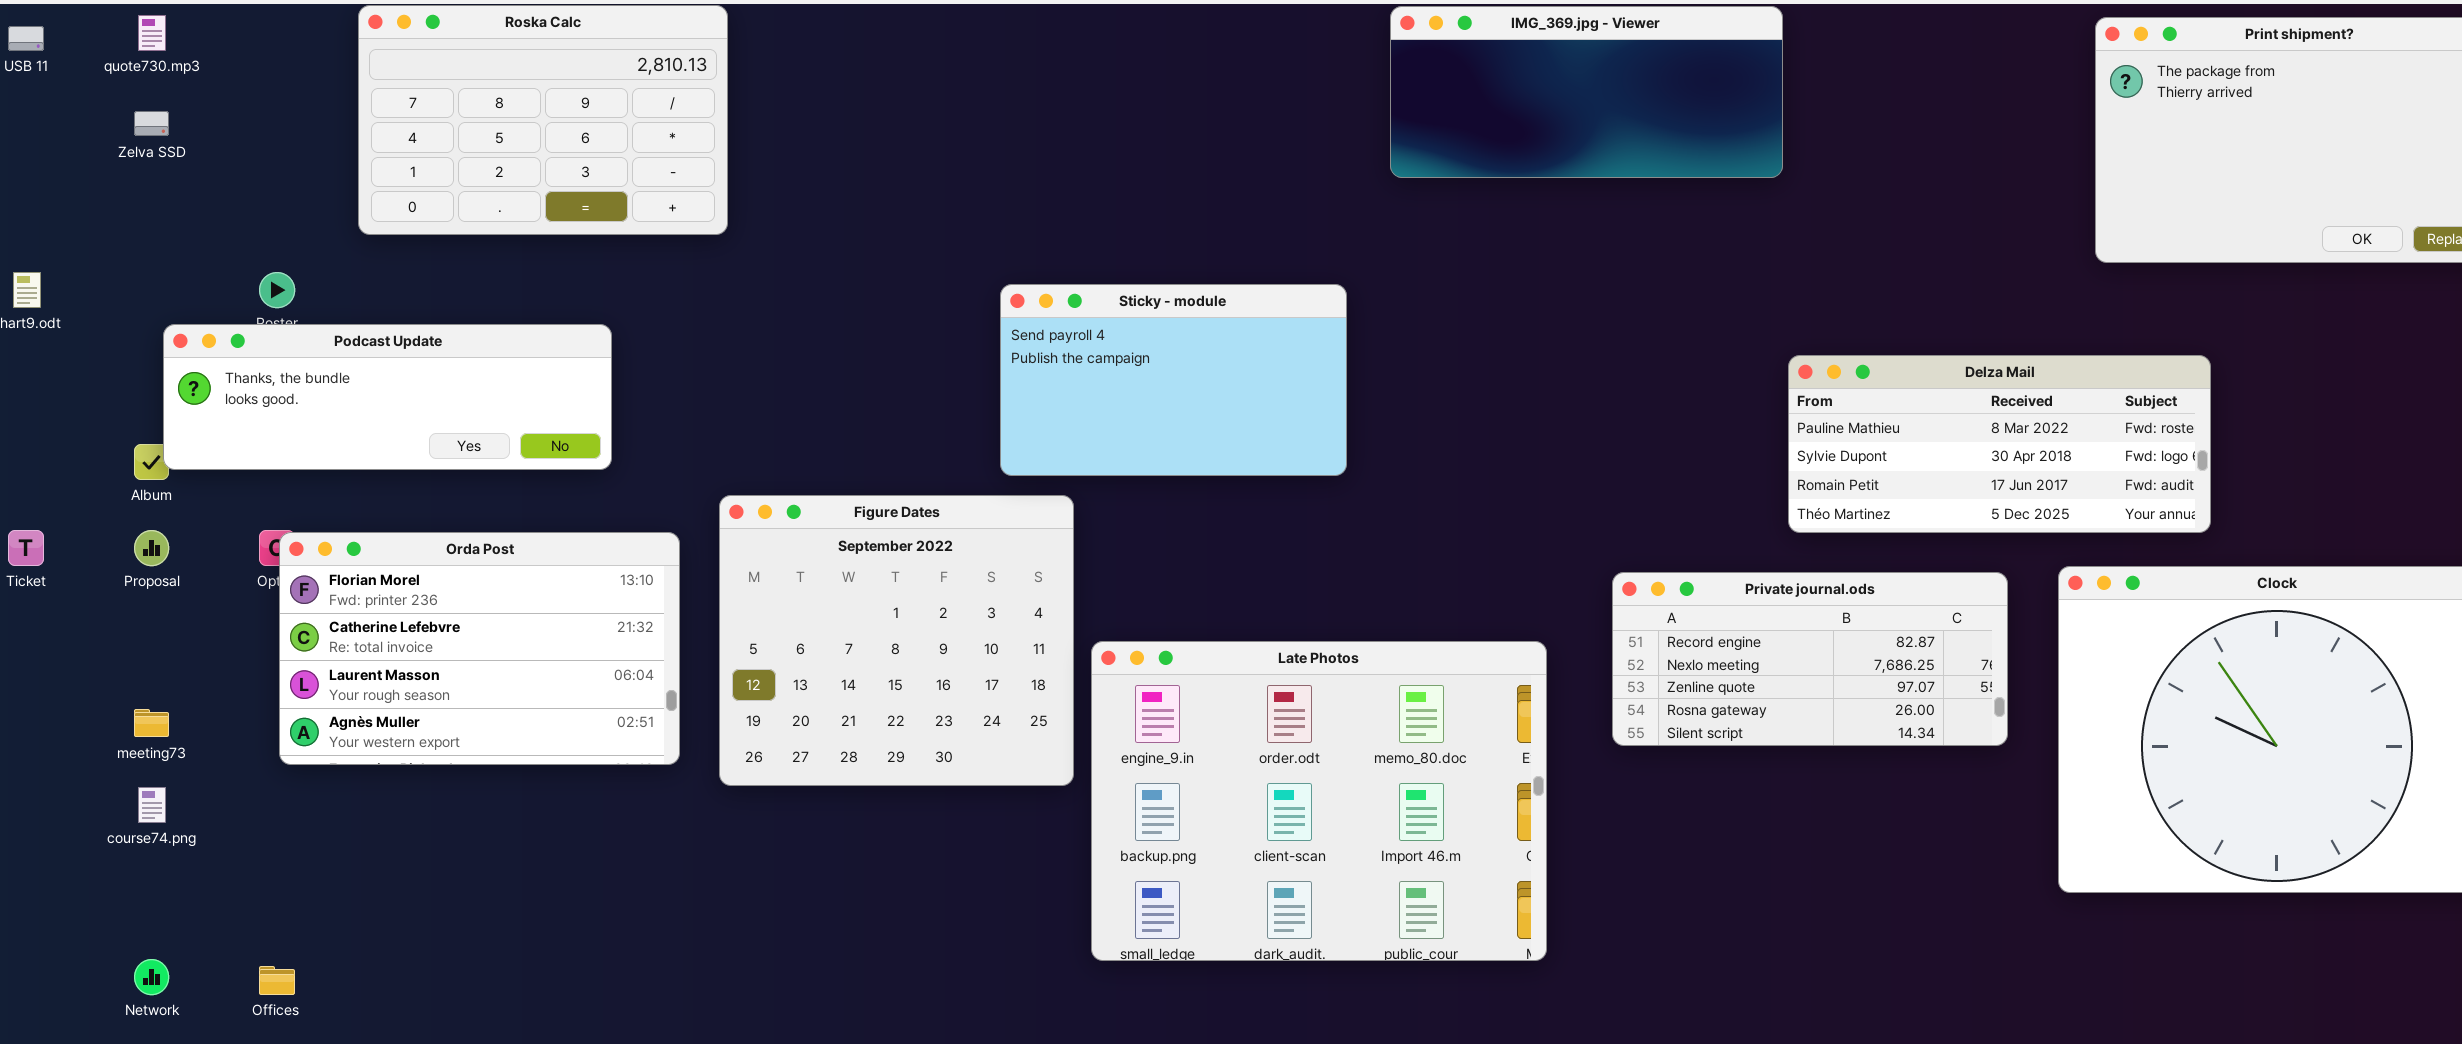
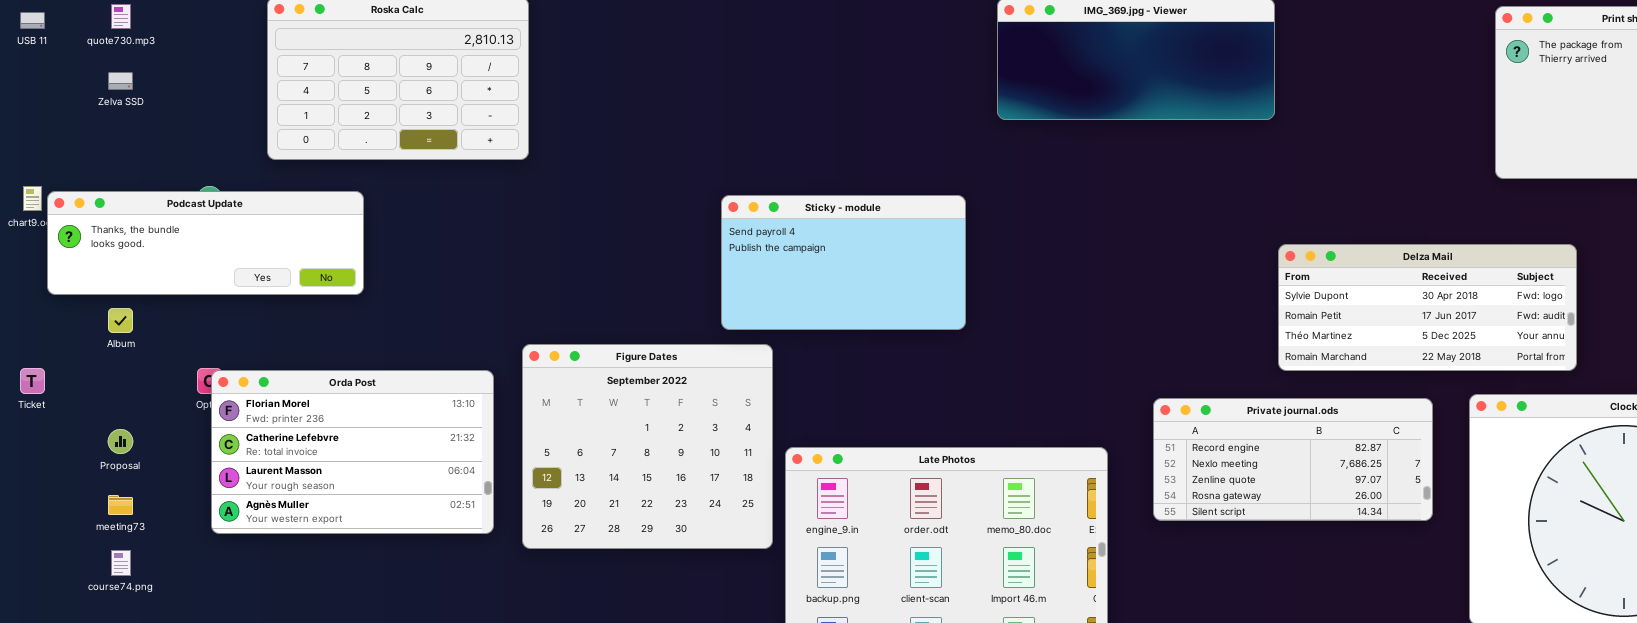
Podcast Update: [163,324,612,470] -> [47,191,364,295], moved
Delza Mail: [1788,355,2211,533] -> [1278,244,1577,371], scrolled down 1 row
Proposal: [134,530,169,566] -> [108,429,133,454], moved

